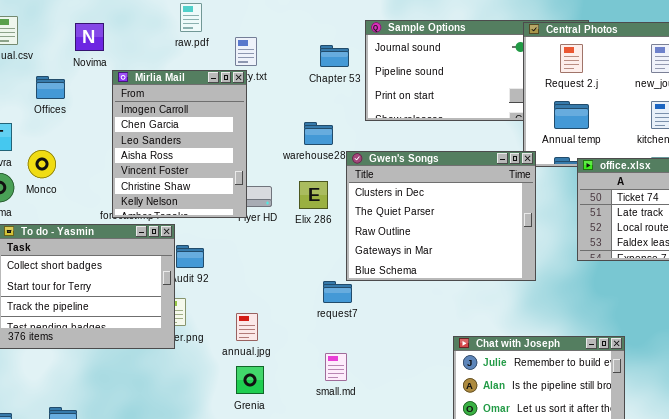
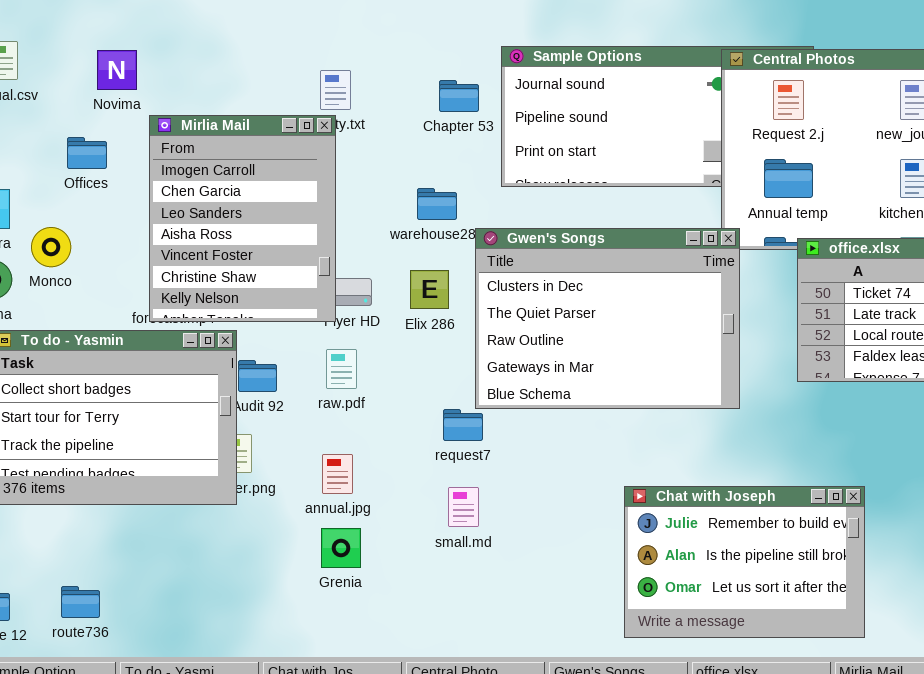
raw.pdf: [180,3,202,32] -> [326,349,357,389], moved
Offices: [36,76,65,99] -> [67,137,107,169], moved
small.md: [325,353,347,381] -> [448,487,479,527], moved

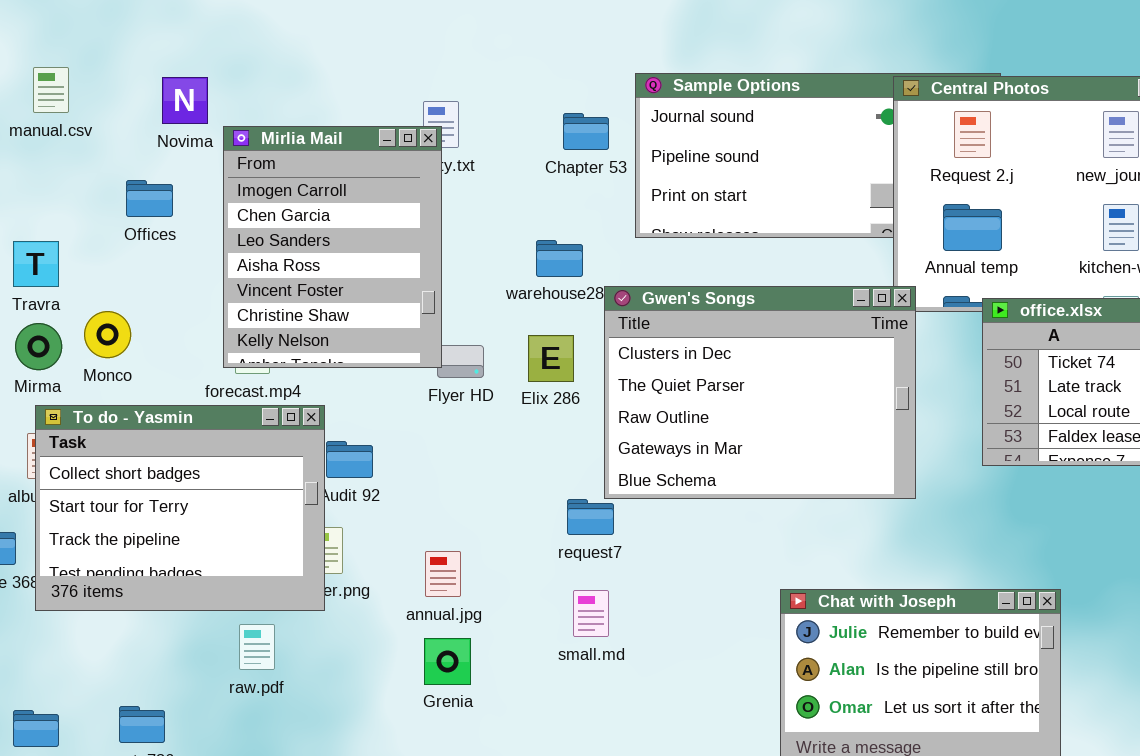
Mirlia Mail: [149,115,336,322] -> [223,126,442,368], moved
Monco: [31,227,71,267] -> [84,311,131,358], moved
raw.pdf: [326,349,357,389] -> [239,624,275,670], moved

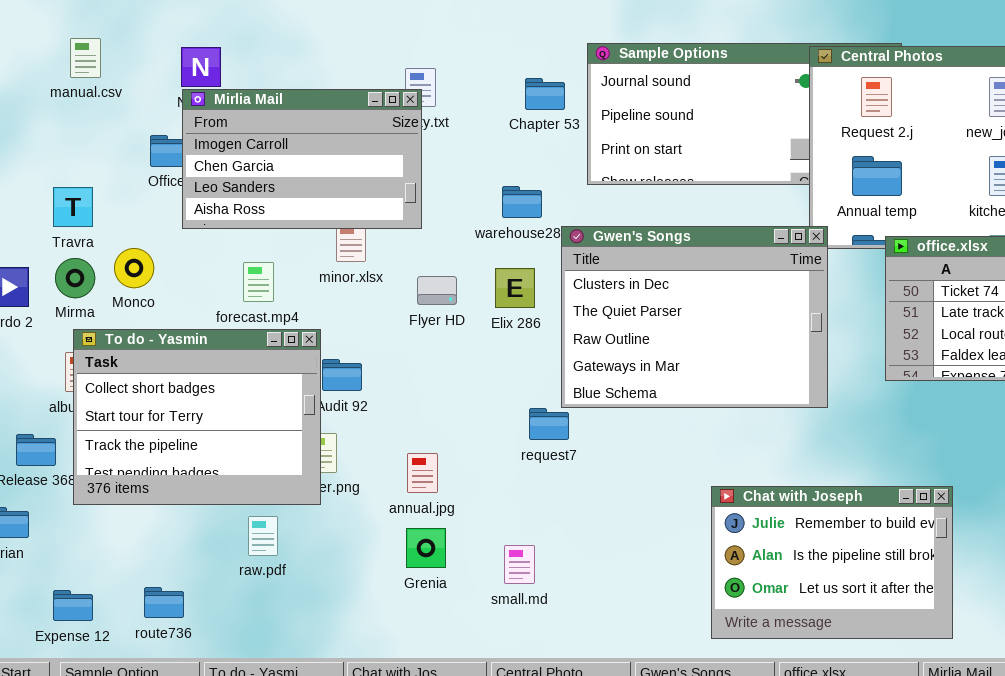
Mirlia Mail: [223,126,442,368] -> [182,89,422,229], resized
small.md: [573,590,609,637] -> [504,545,535,584], moved

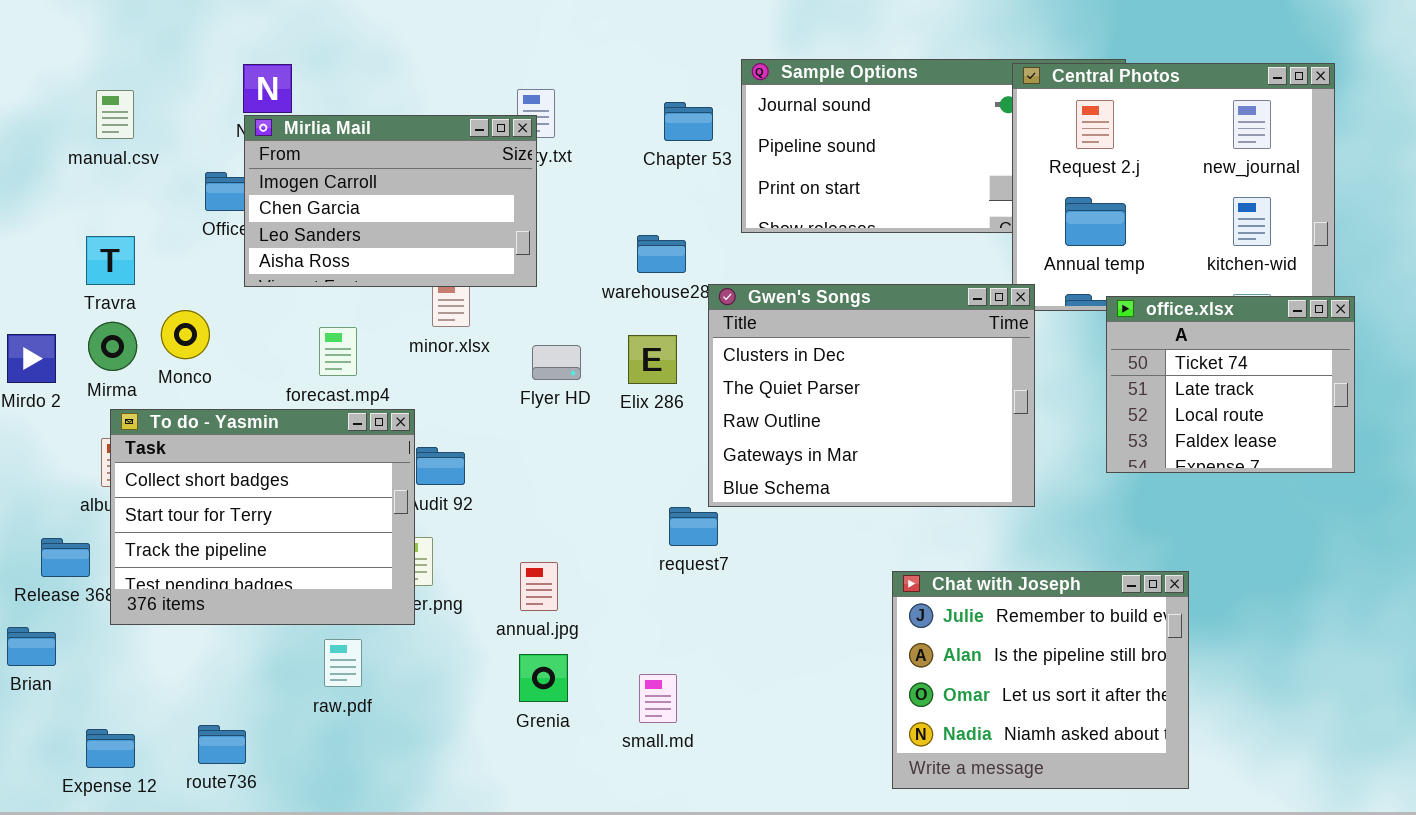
manual.csv: [70,38,101,78] -> [96,90,134,139], moved
Chat with Joseph: [711,486,953,639] -> [892,571,1189,789], resized

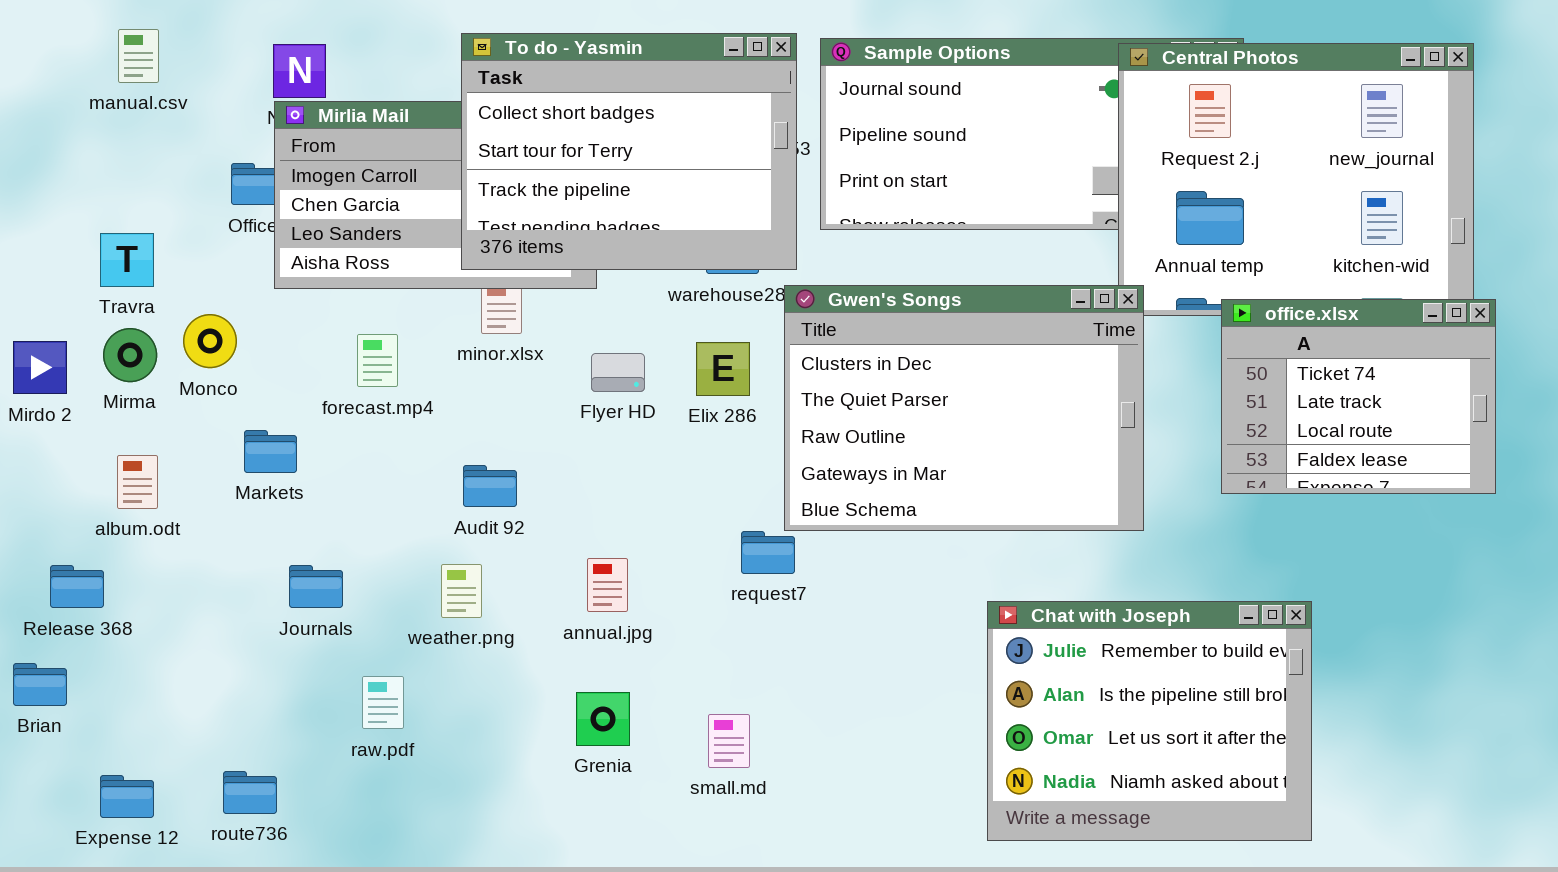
manual.csv: [96,90,134,139] -> [118,29,159,83], moved
To do - Yasmin: [110,409,415,625] -> [461,33,797,270], moved
annual.jpg: [520,562,558,611] -> [587,558,628,612], moved

